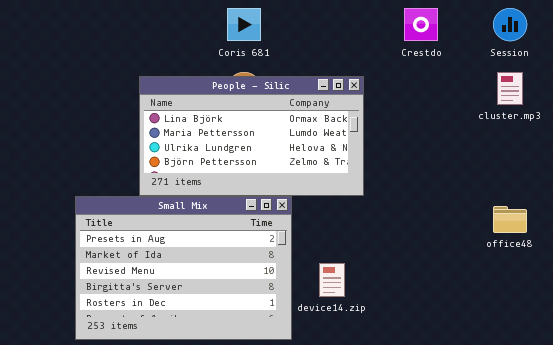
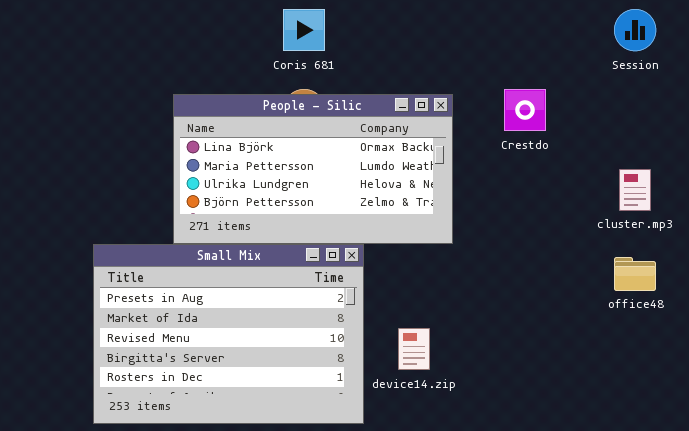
Crestdo: [404,8,438,41] -> [504,89,546,131], moved
cluster.mp3: [497,72,523,105] -> [619,169,651,211], moved

